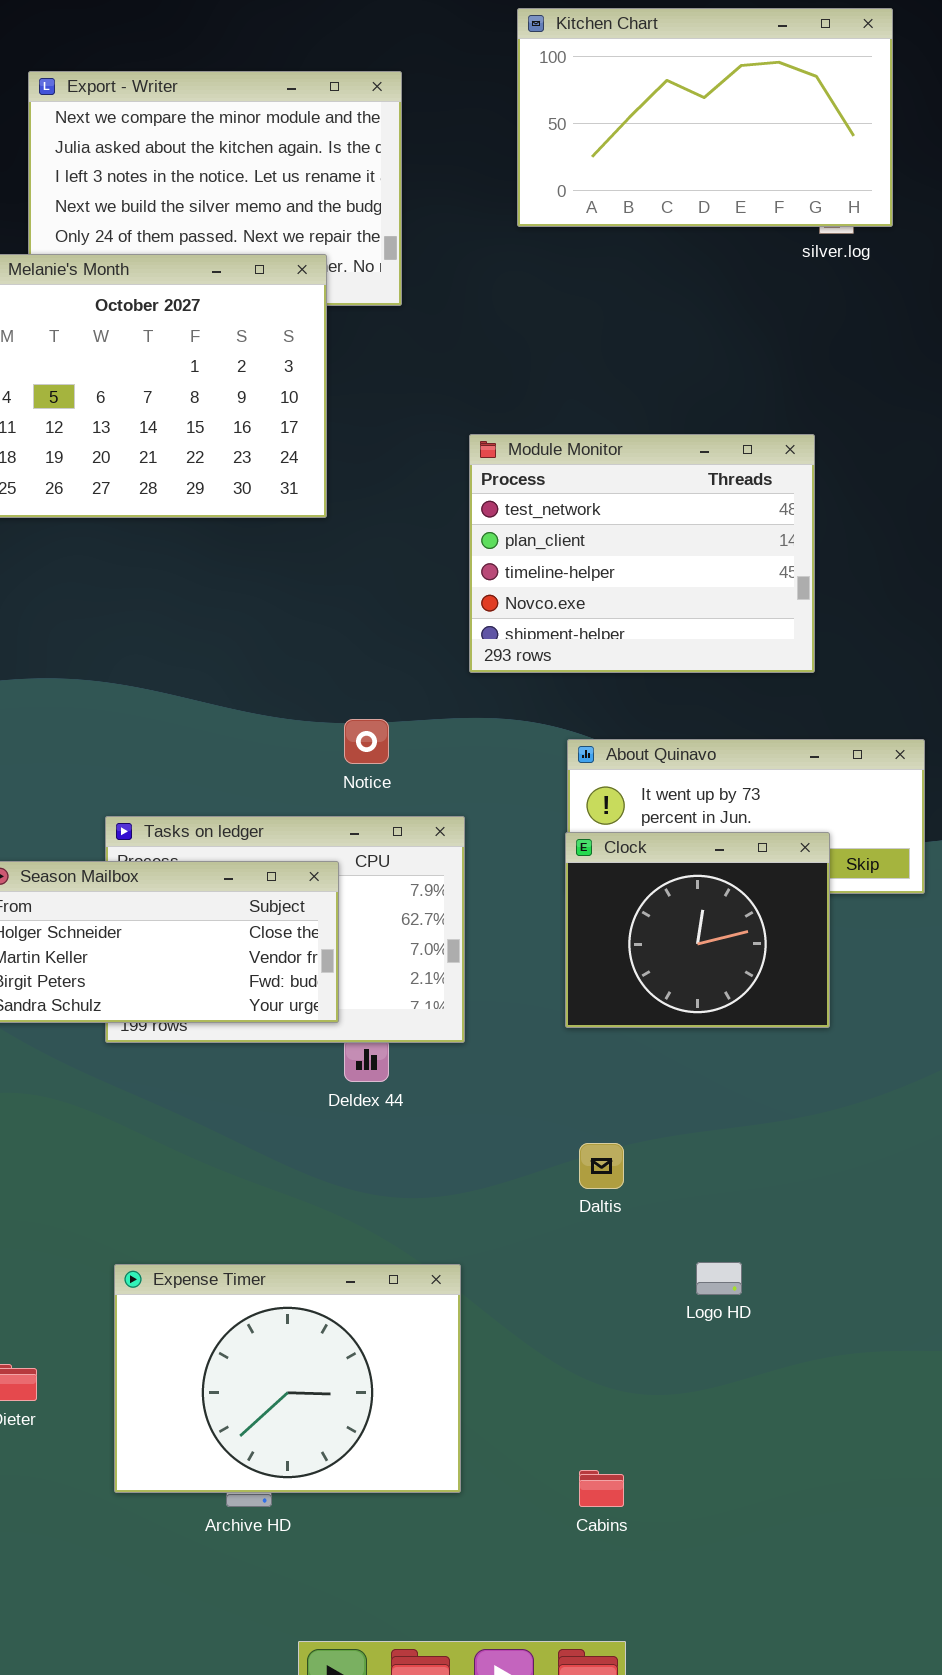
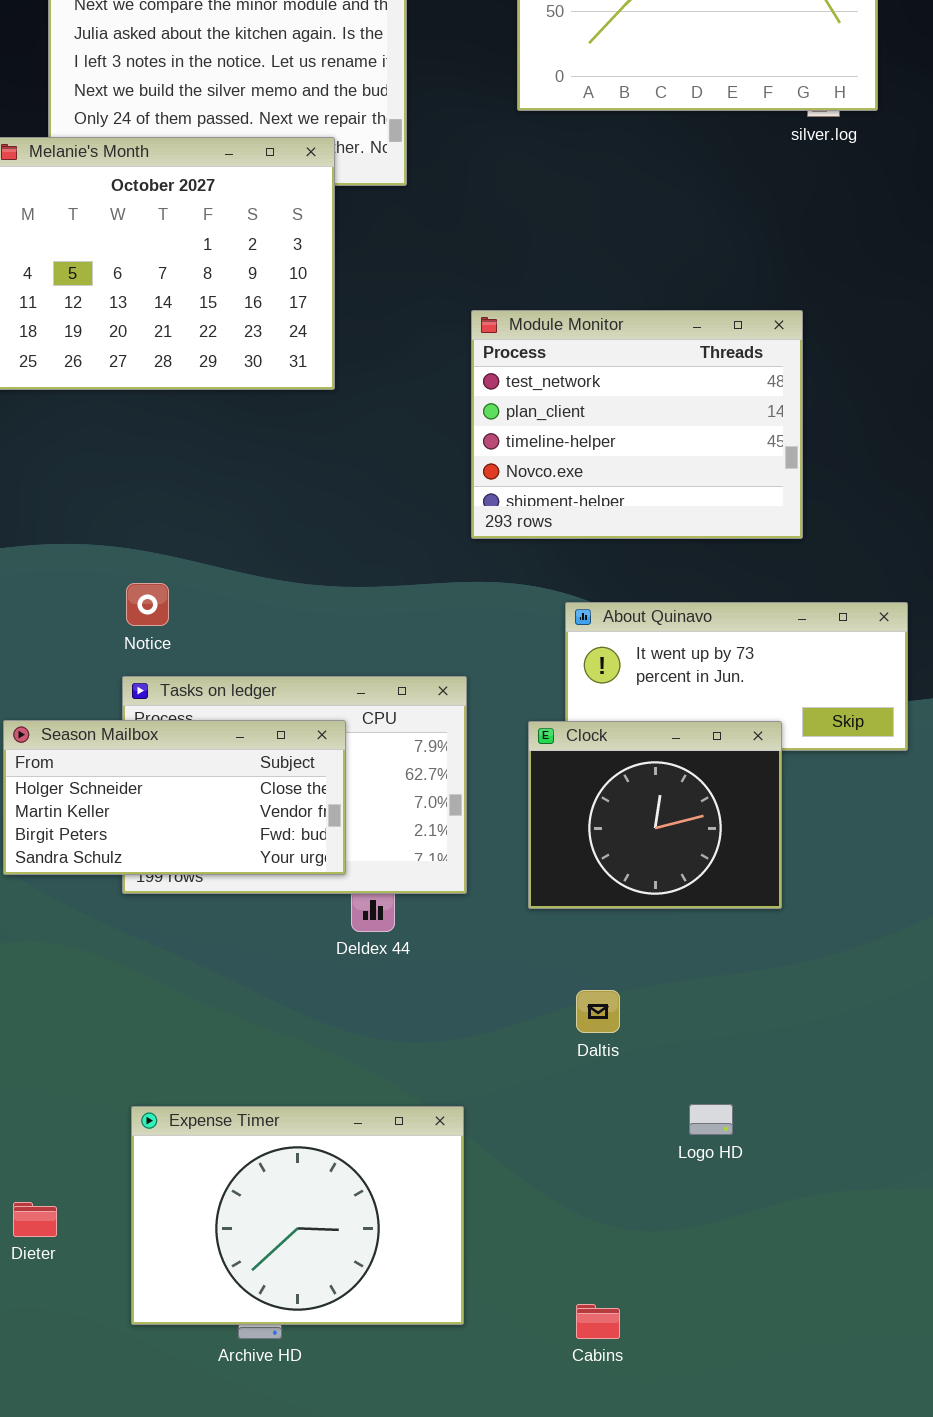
Notice: [344,719,389,764] -> [126,583,169,626], moved
Clock: [565,832,830,1028] -> [528,721,782,909], moved

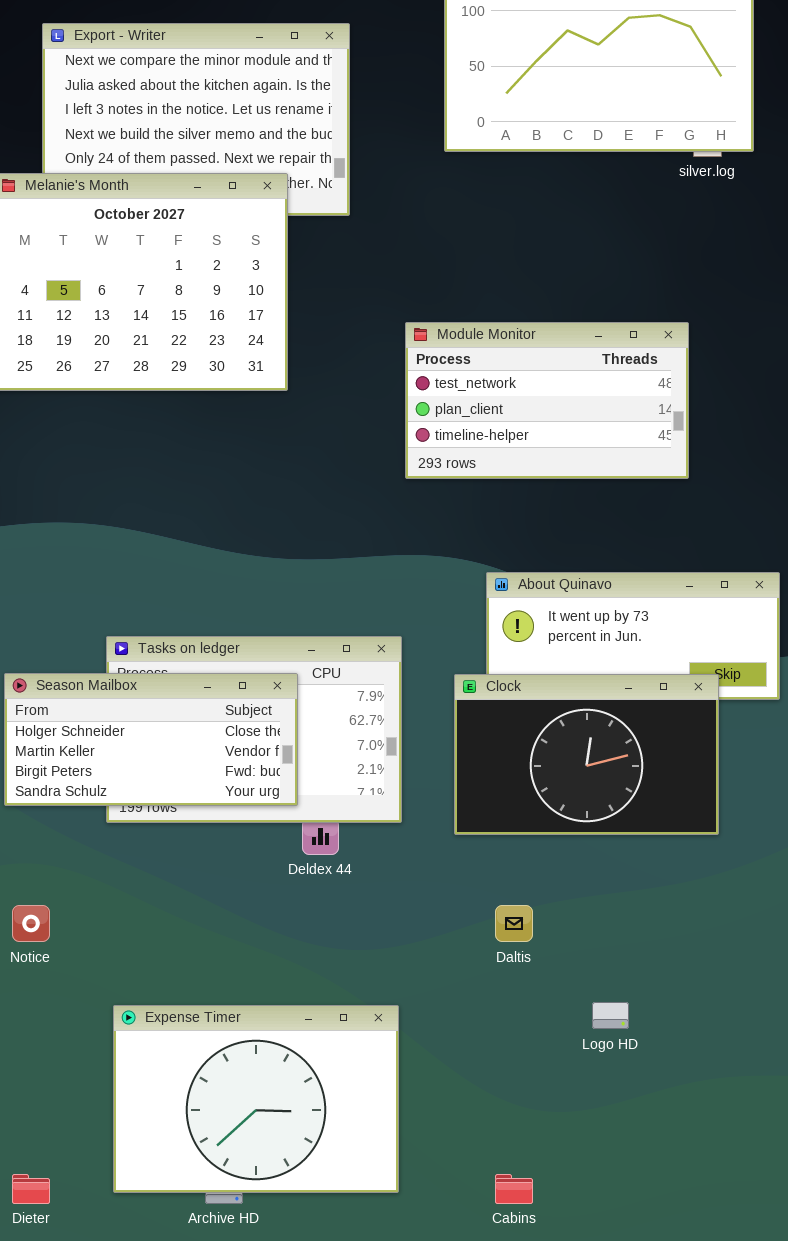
Module Monitor: [471,310,803,539] -> [405,322,689,479], resized
Notice: [126,583,169,626] -> [12,905,50,942], moved
Clock: [528,721,782,909] -> [454,674,719,835], resized
Dieter: [13,1202,57,1237] -> [12,1174,50,1204], moved

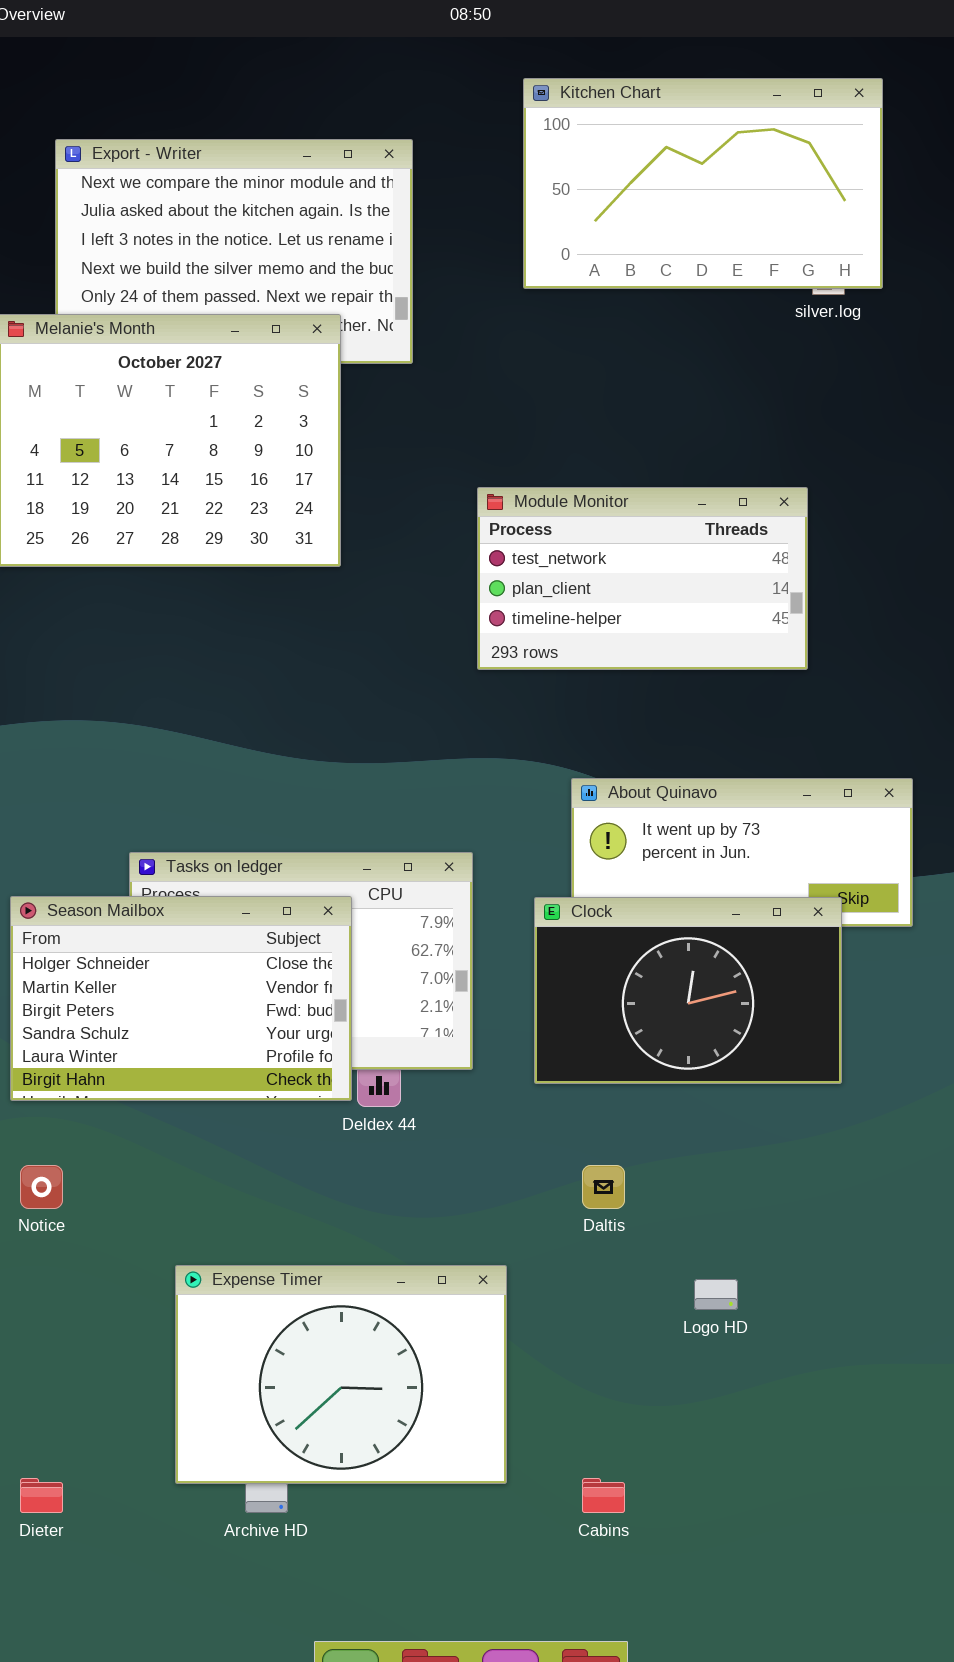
Season Mailbox: [4,673,298,806] -> [10,896,352,1101], resized
Expense Timer: [113,1005,399,1193] -> [175,1265,507,1484], moved

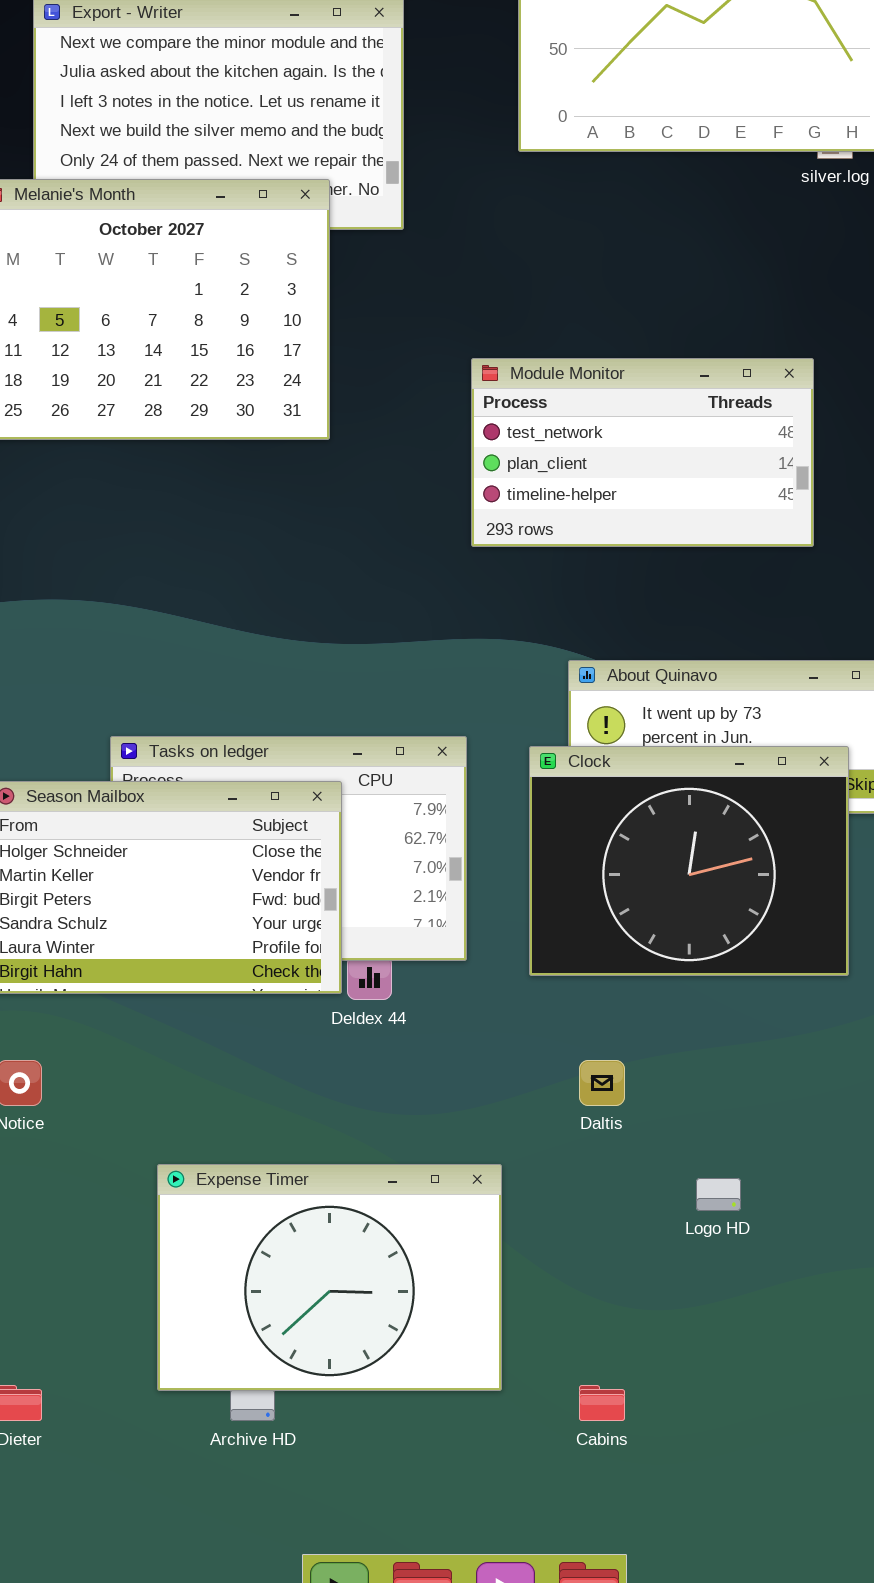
Clock: [534,897,842,1084] -> [529,746,849,976], resized

